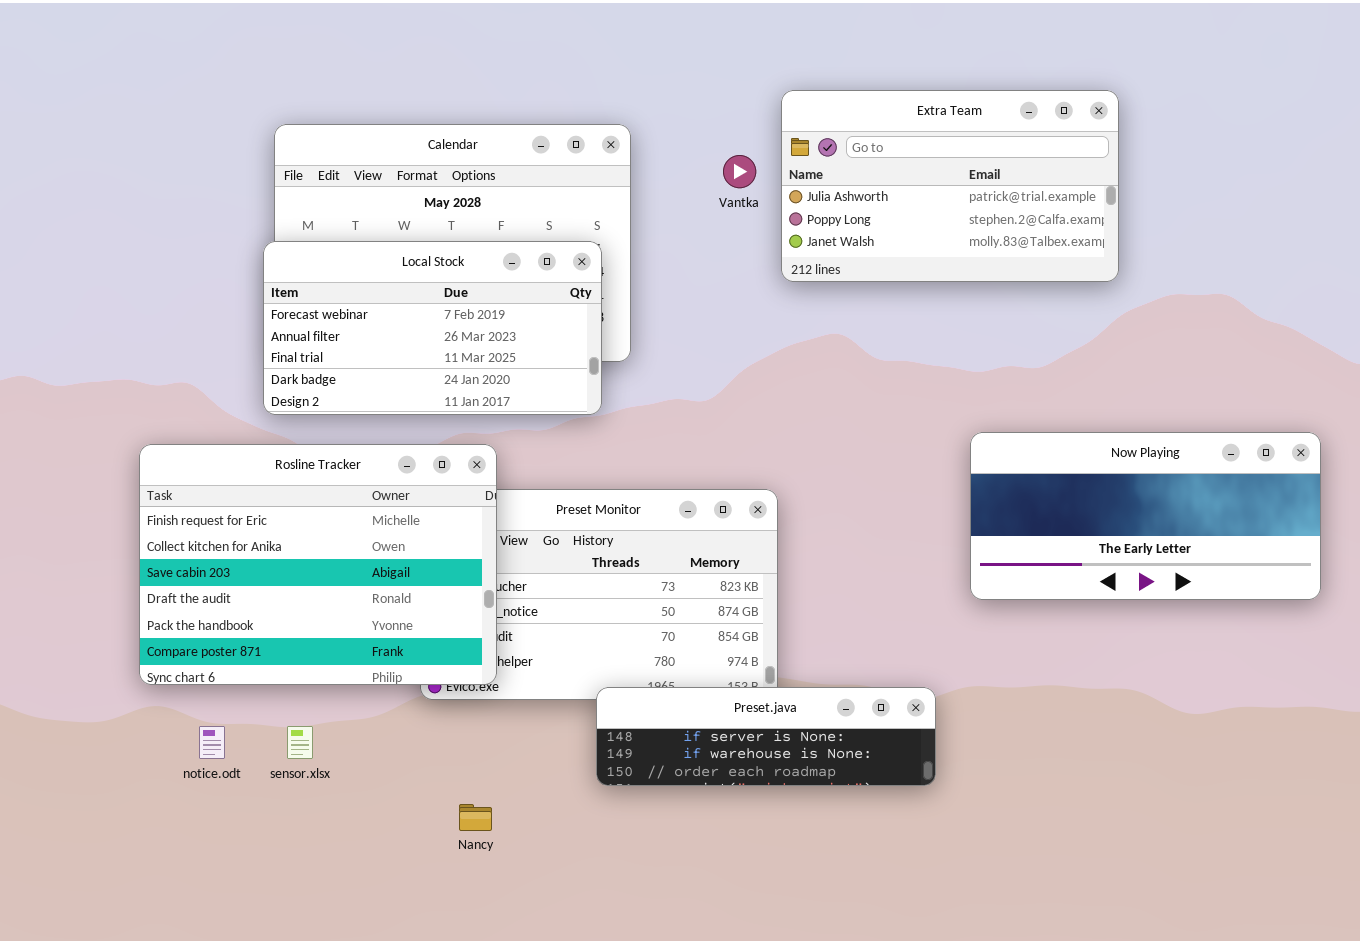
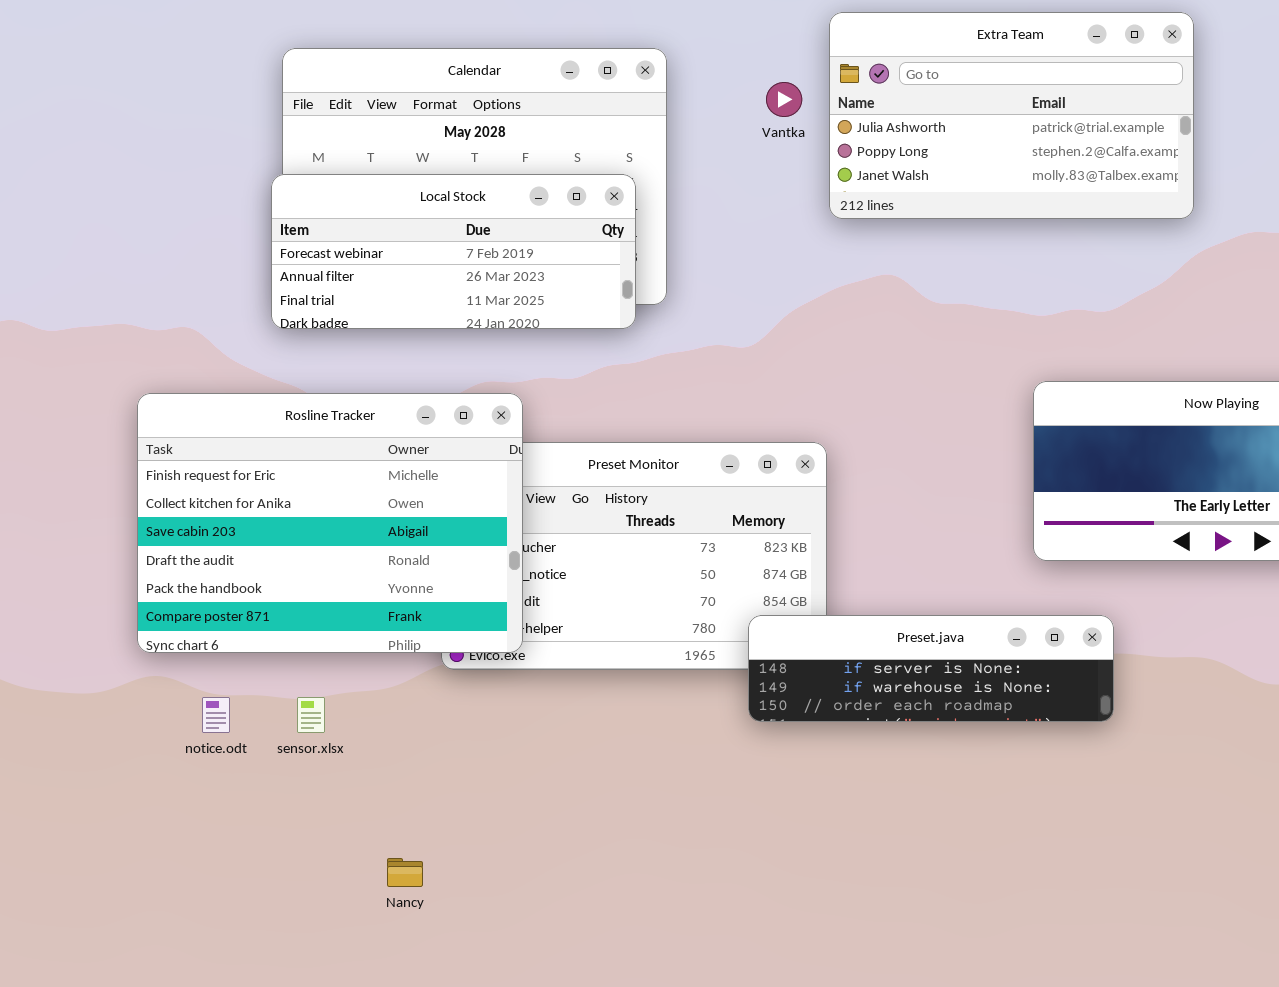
Local Stock: [263,241,602,415] -> [271,174,636,329], resized
Preset.java: [596,687,936,786] -> [748,615,1114,722], moved
Nancy: [459,804,492,831] -> [387,858,423,887], moved

